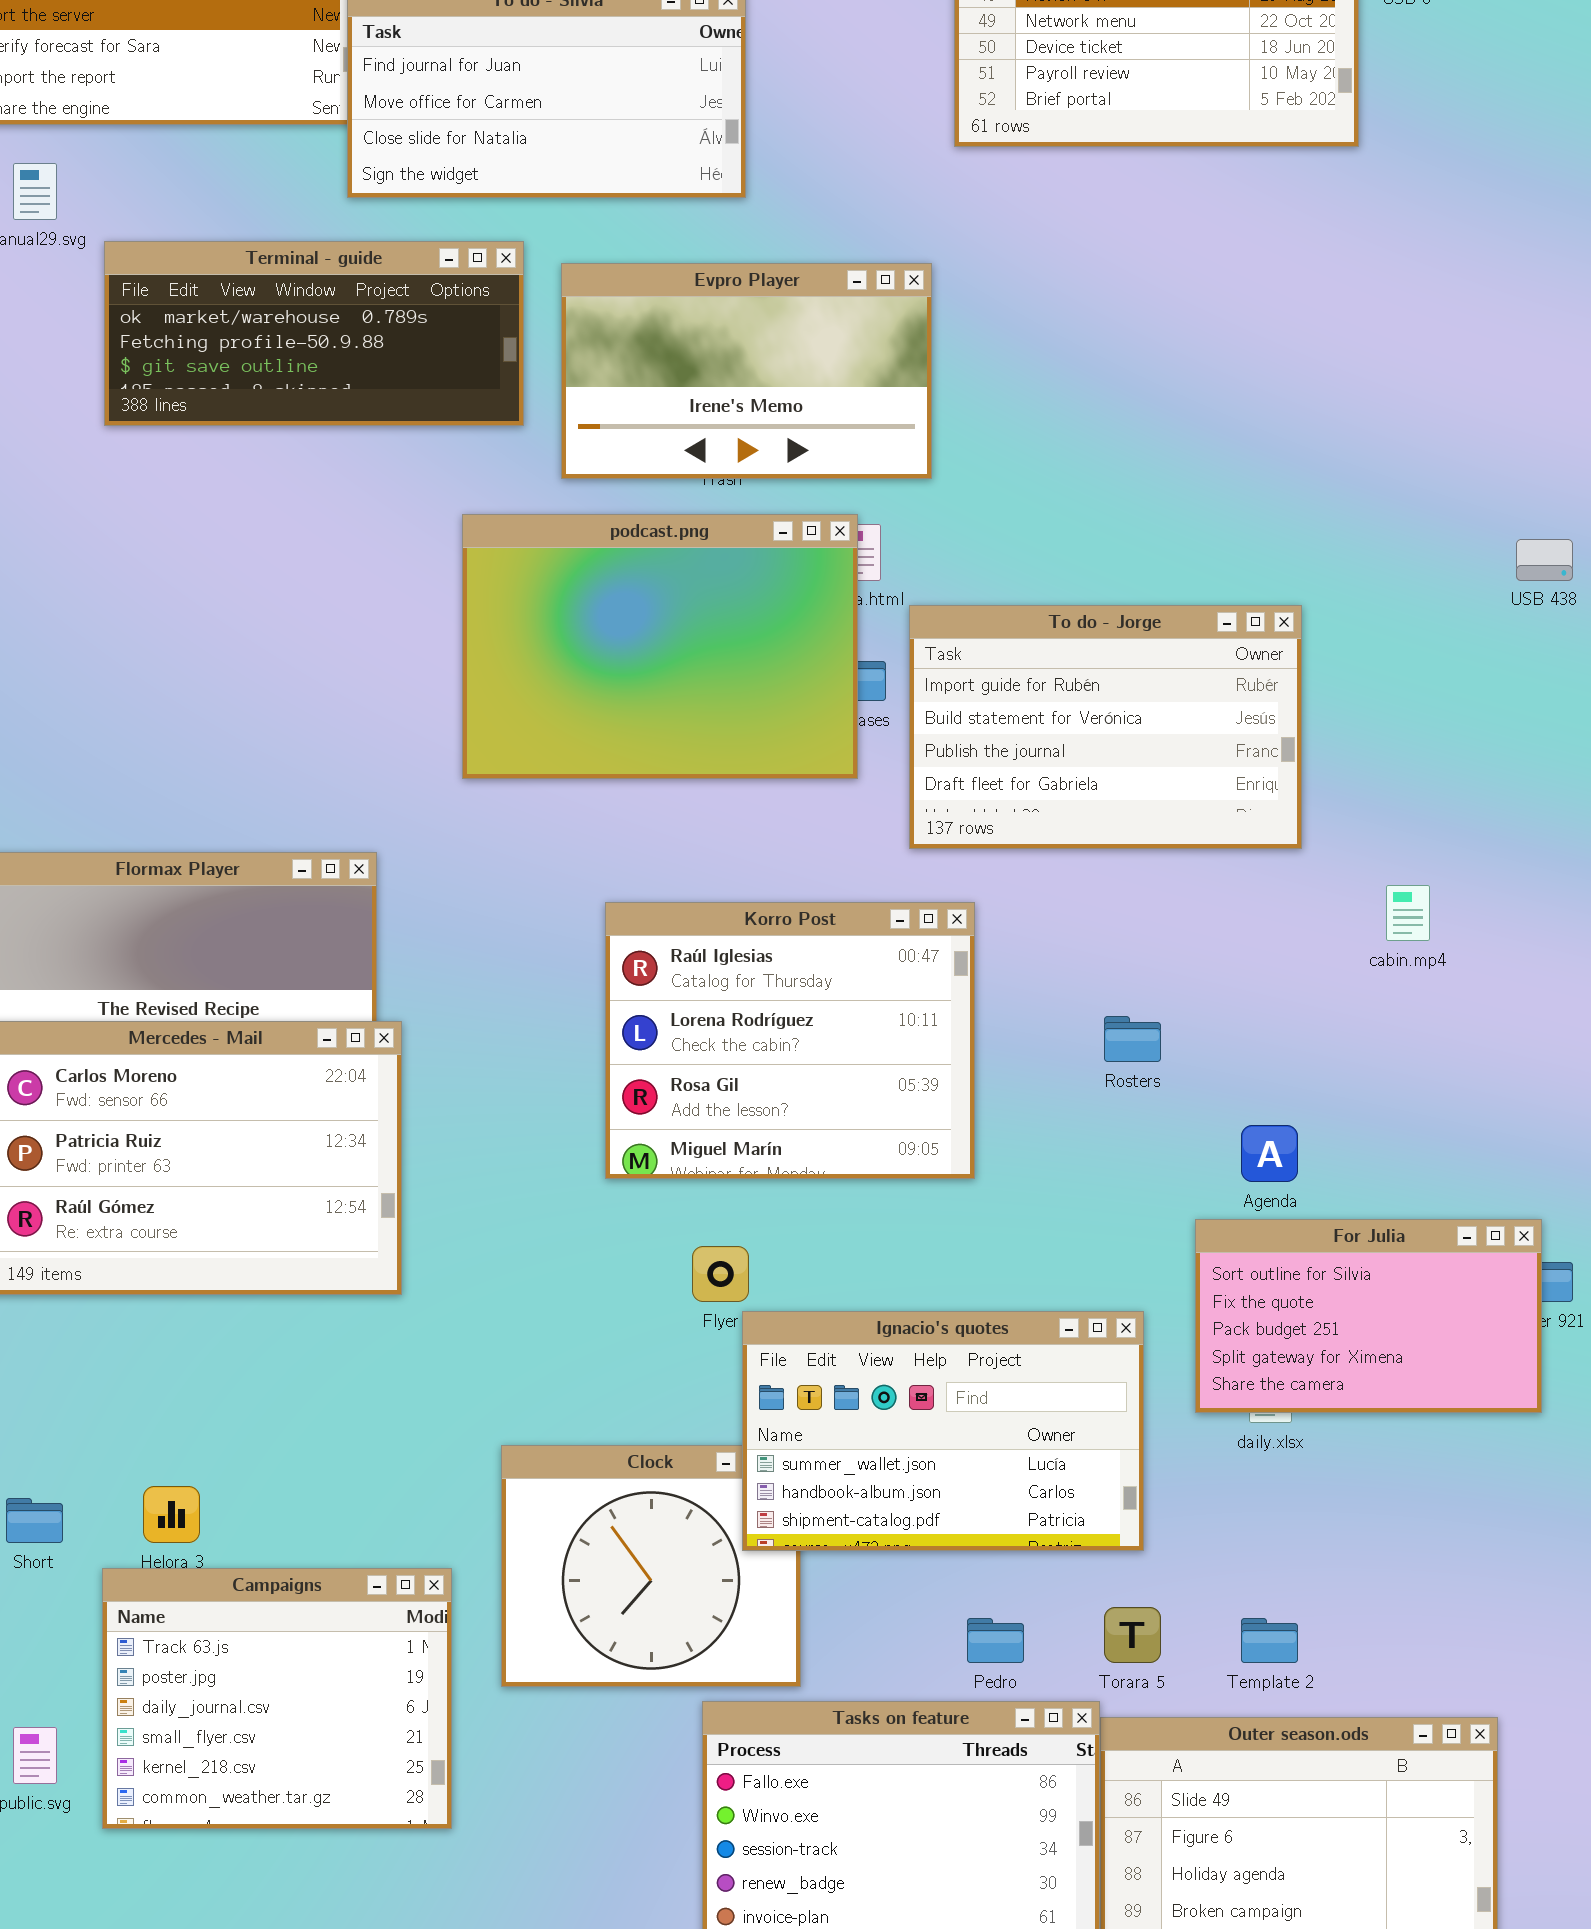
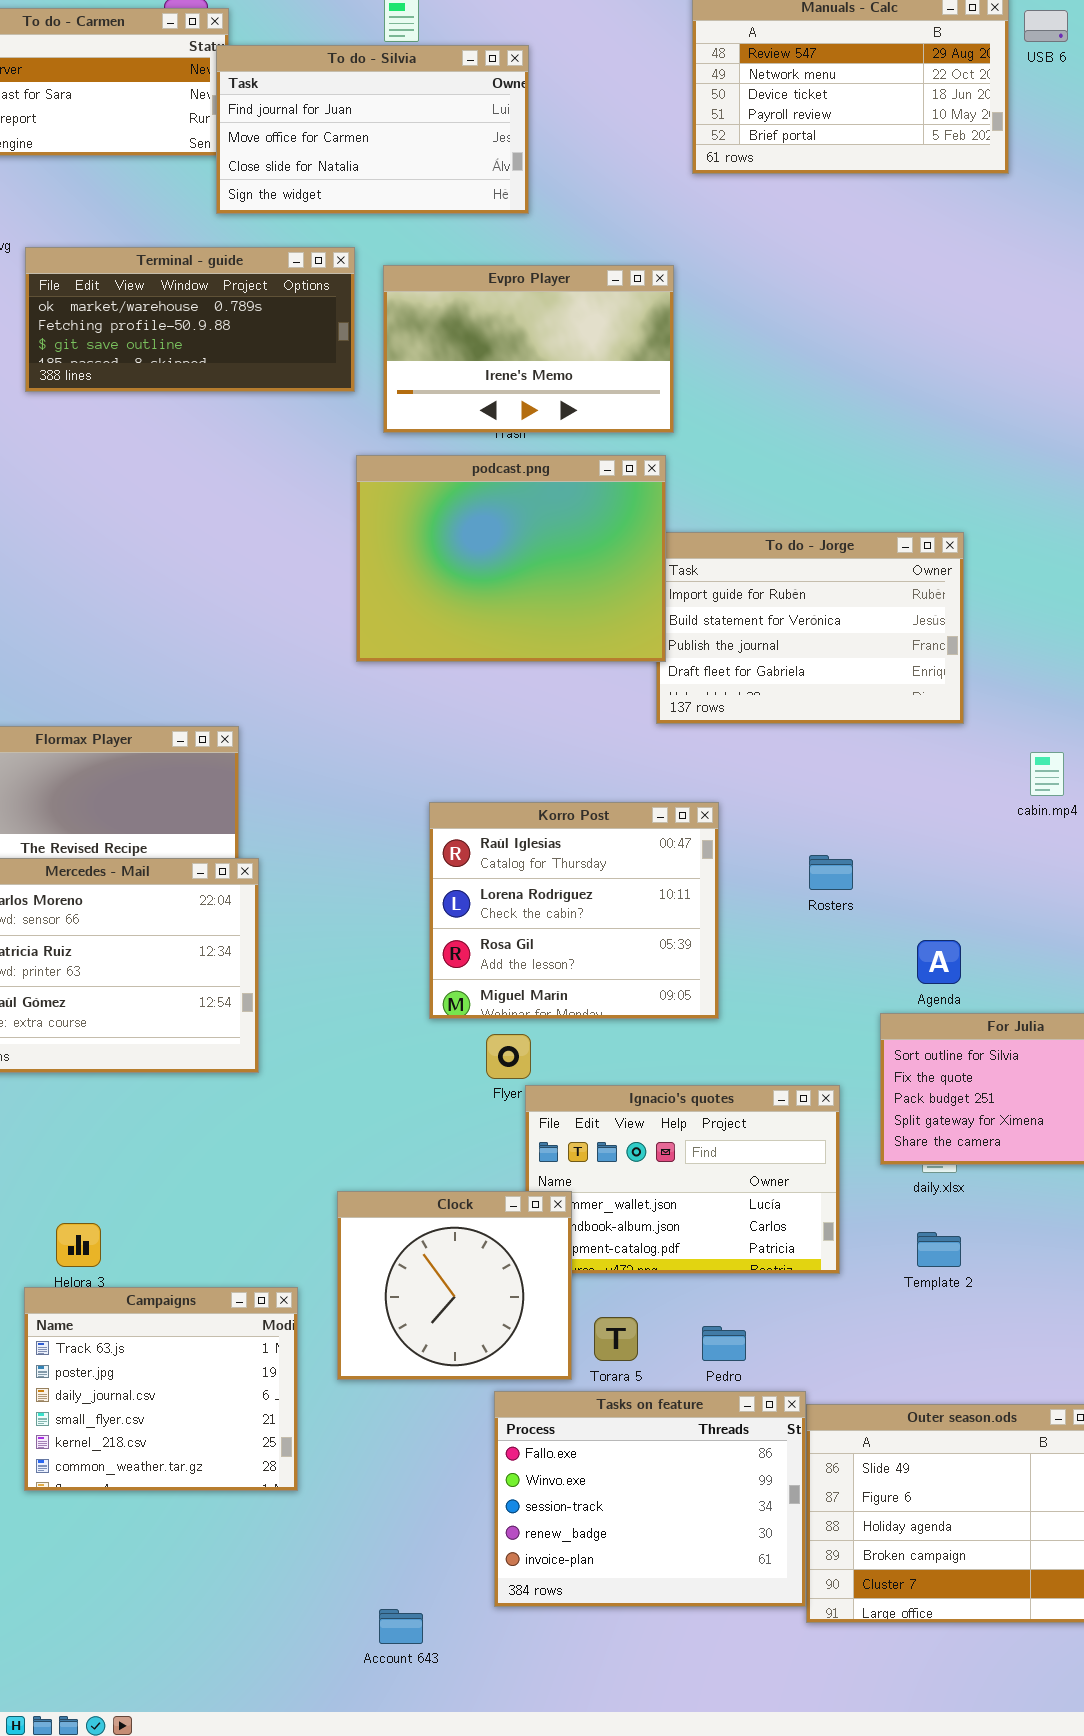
podcast.png: [462,514,858,779] -> [356,455,666,662], moved
Korro Post: [605,902,975,1179] -> [429,802,719,1019], moved
Clock: [501,1445,801,1687] -> [337,1191,572,1380], raised
Torara 5: [1104,1607,1161,1663] -> [594,1317,638,1361], moved
Template 2: [1241,1618,1298,1663] -> [917,1232,961,1267], moved

